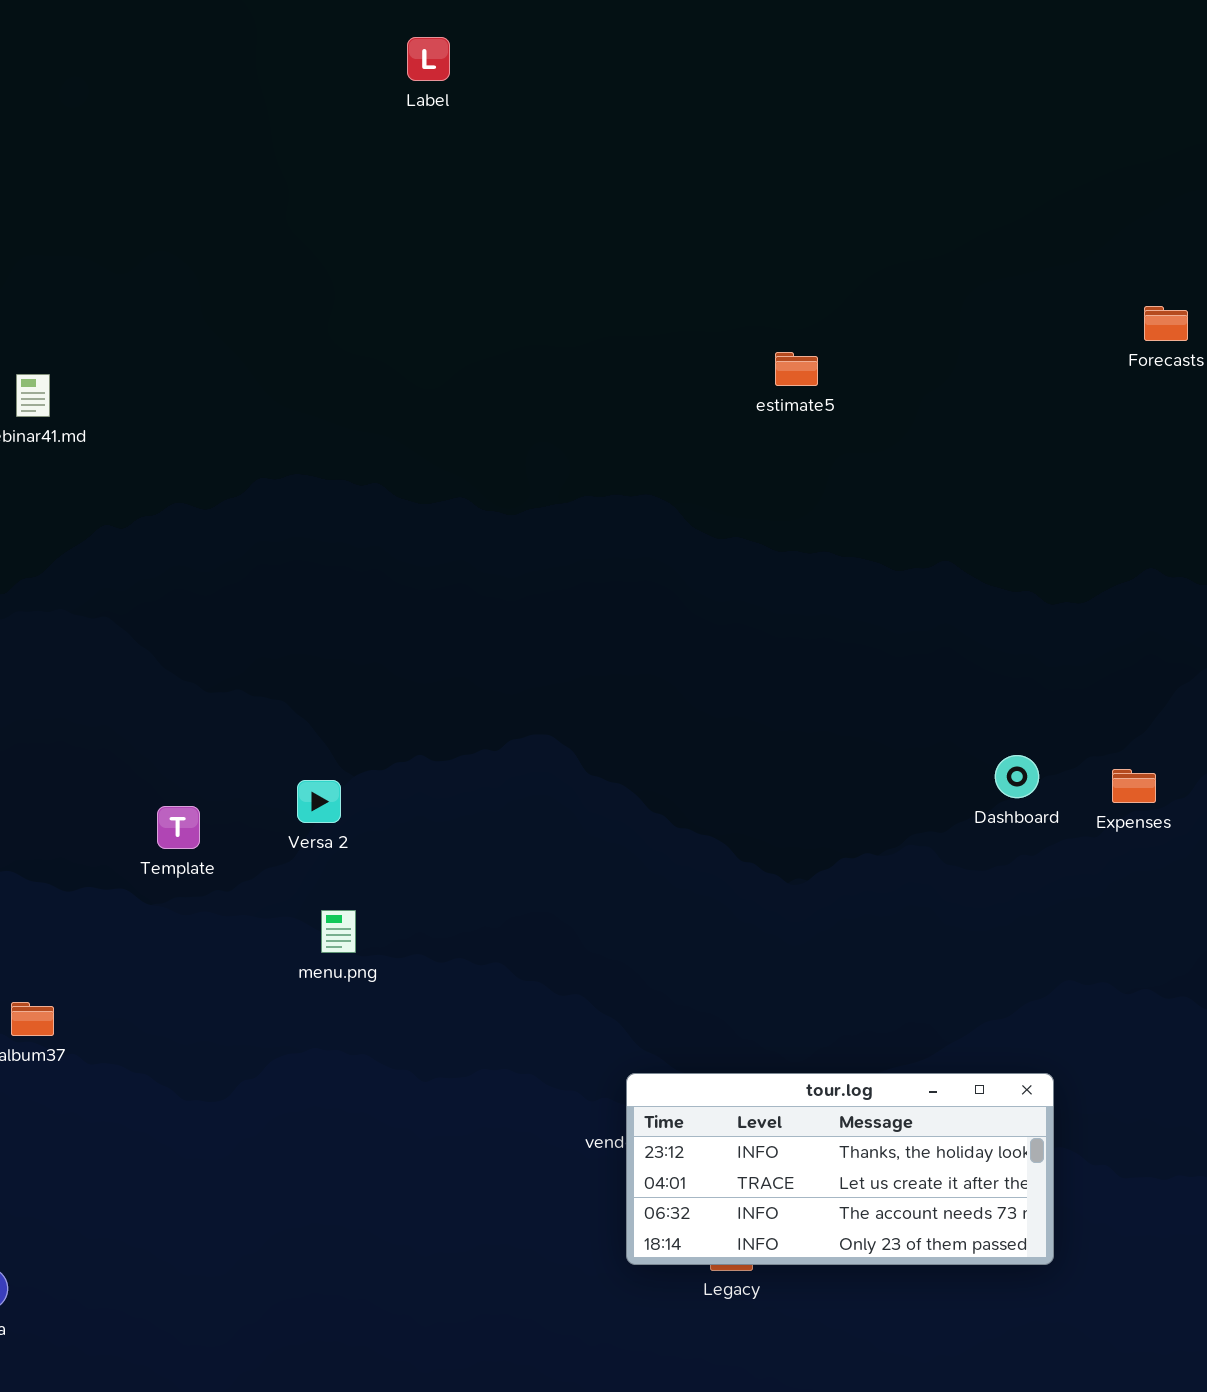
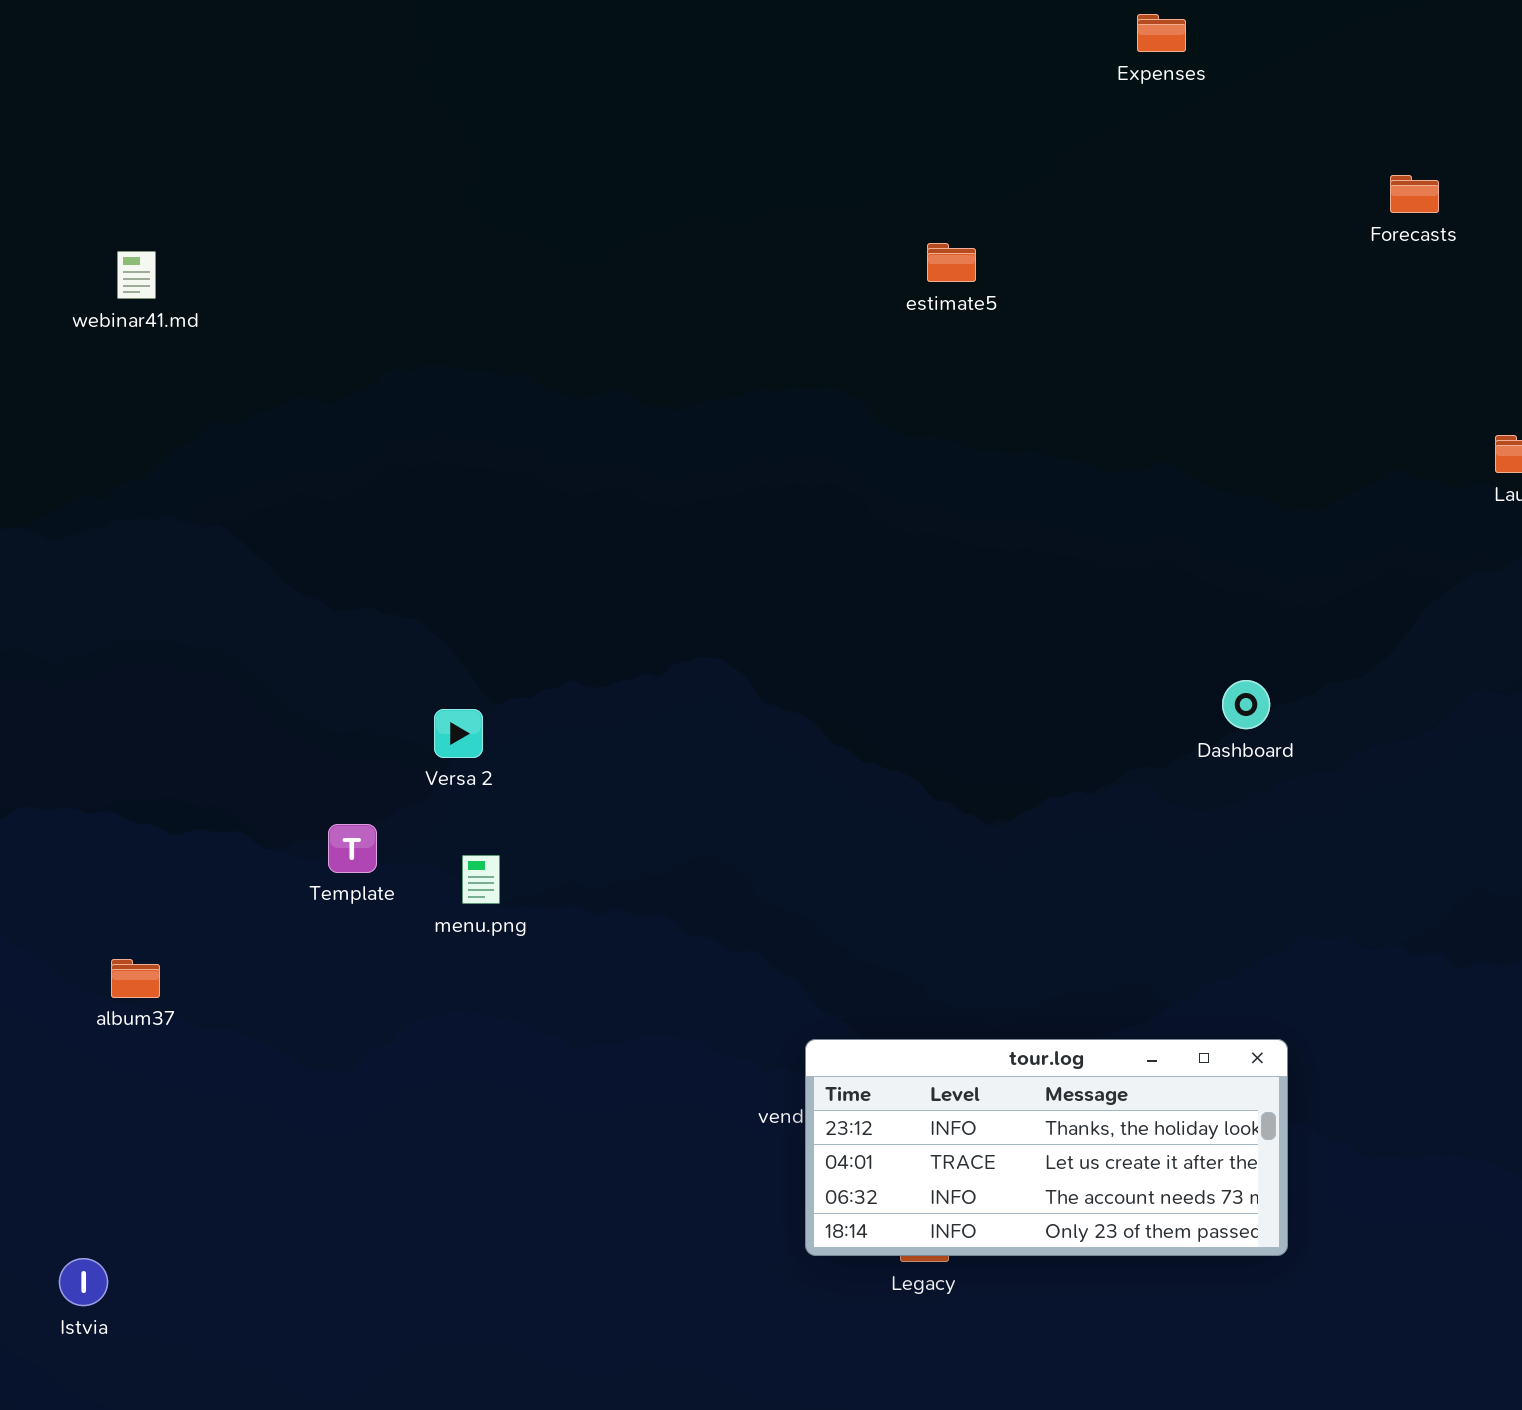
estimate5: [775,352,818,386] -> [927,243,976,282], moved
Expenses: [1112,769,1156,803] -> [1137,14,1186,52], moved
Template: [157,806,200,849] -> [328,824,377,873], moved

